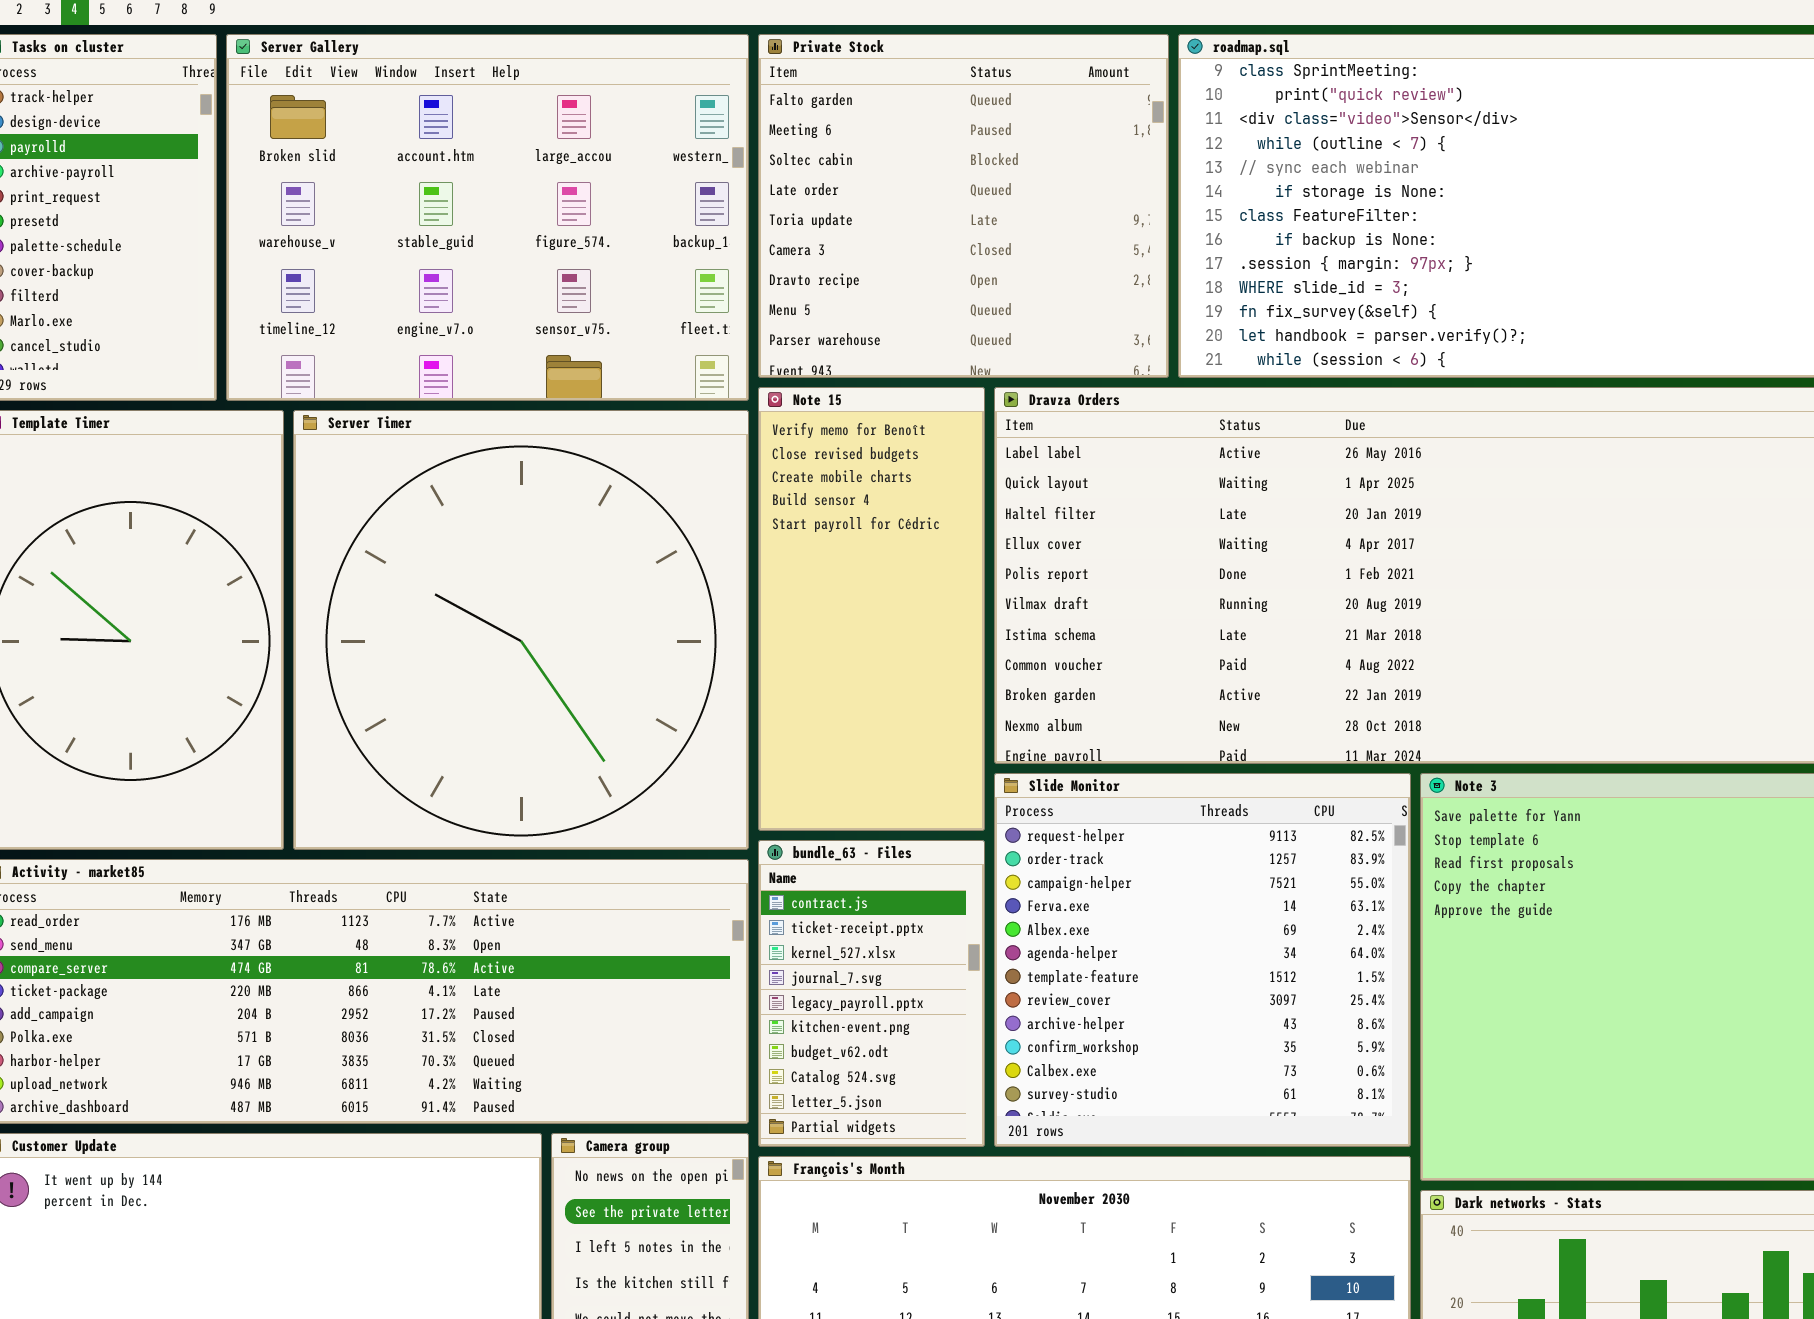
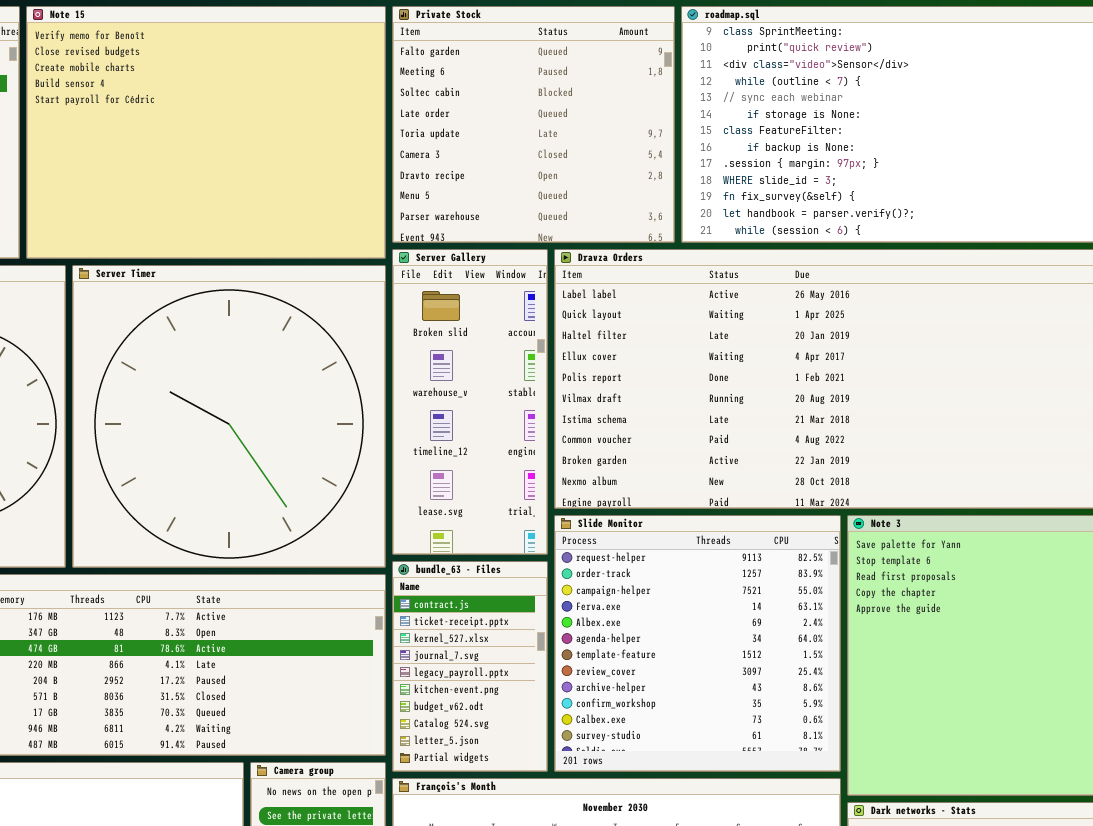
Server Gallery: [226,34,749,401] -> [392,249,548,555], moved, resized
Note 15: [758,387,985,831] -> [26,6,386,259], moved, resized

